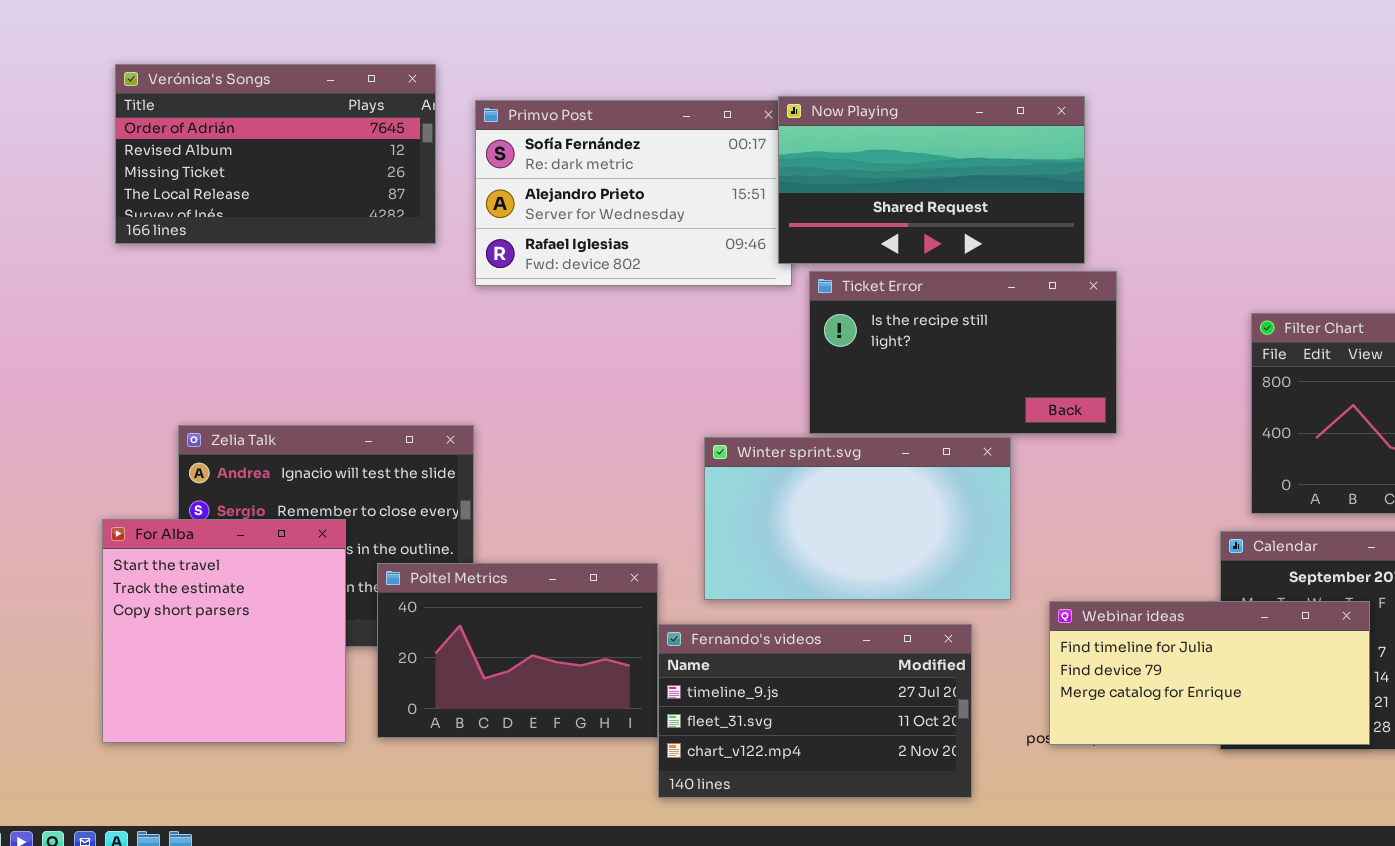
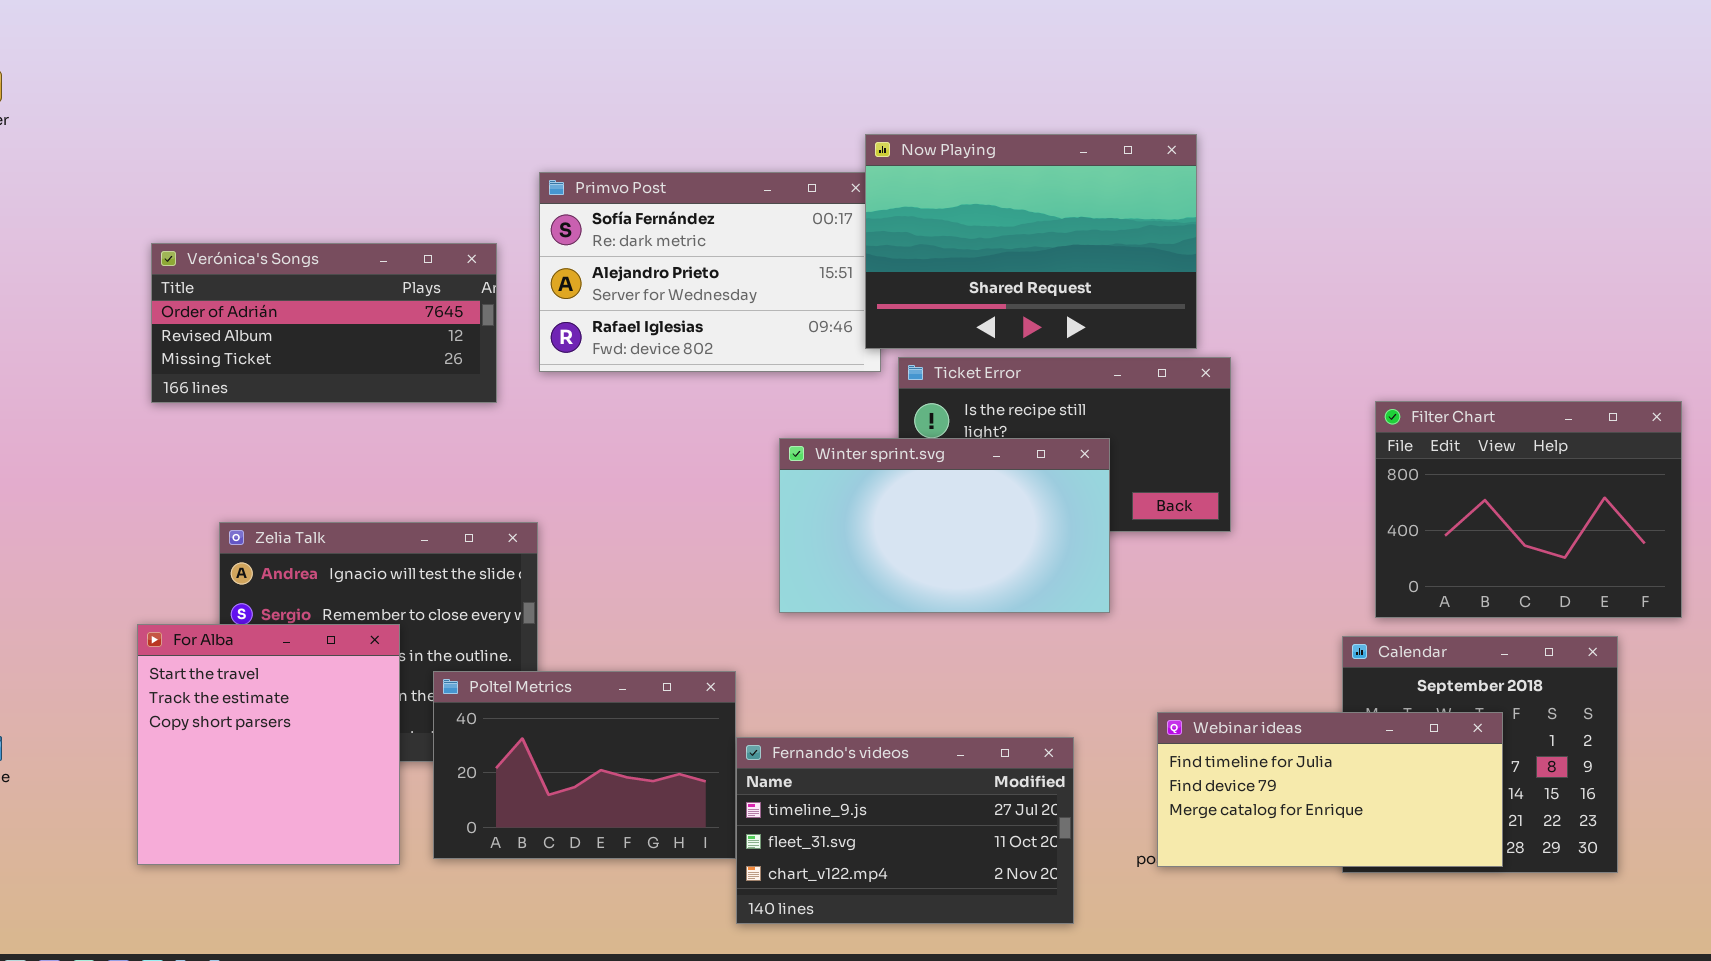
Verónica's Songs: [115,64,436,244] -> [151,243,497,403], moved, resized
Now Playing: [778,96,1085,264] -> [865,134,1197,349], resized
Winter sprint.svg: [704,437,1011,600] -> [779,438,1110,613], moved

